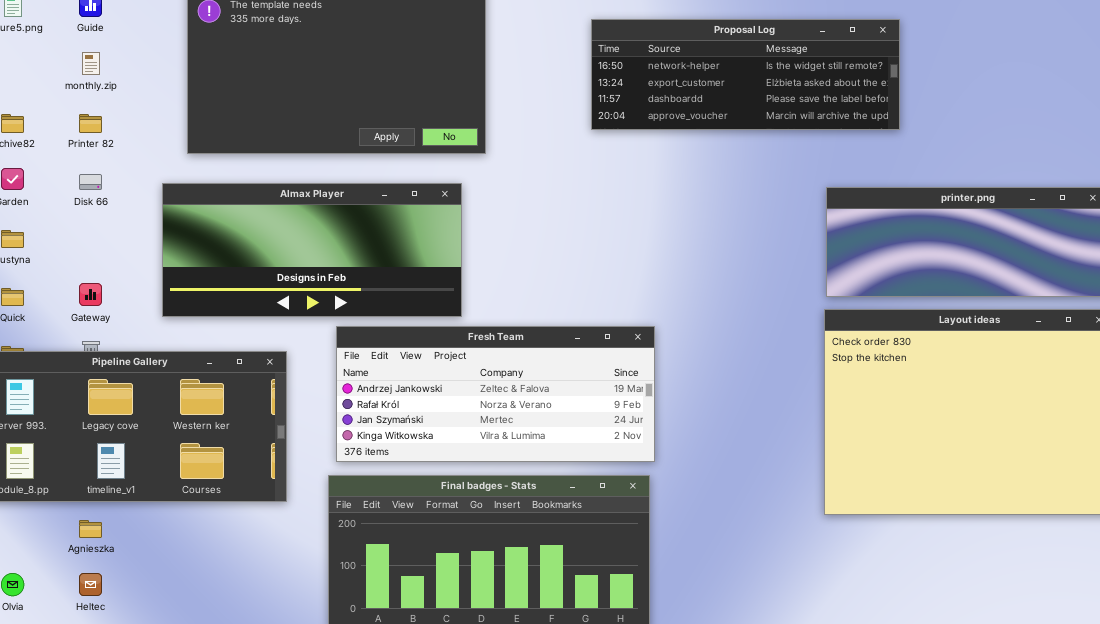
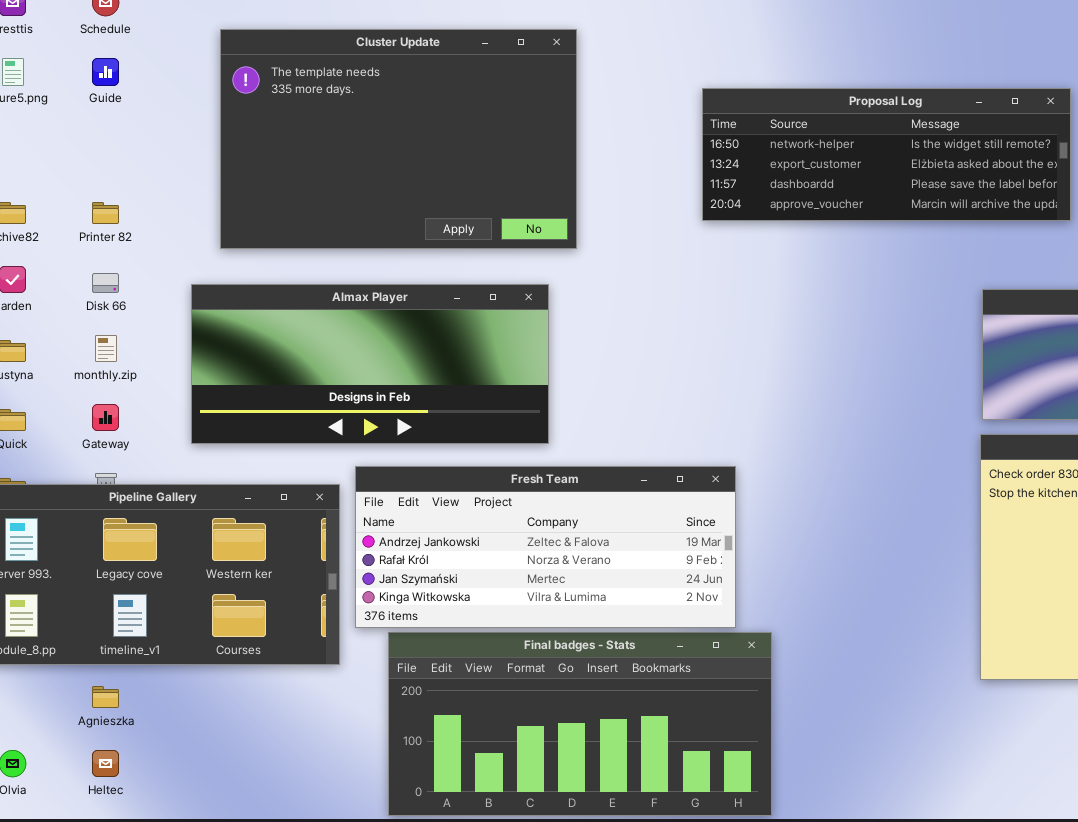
monthly.zip: [82,52,100,75] -> [95,335,117,362], moved
Fresh Team: [336,326,655,462] -> [355,466,736,628], moved

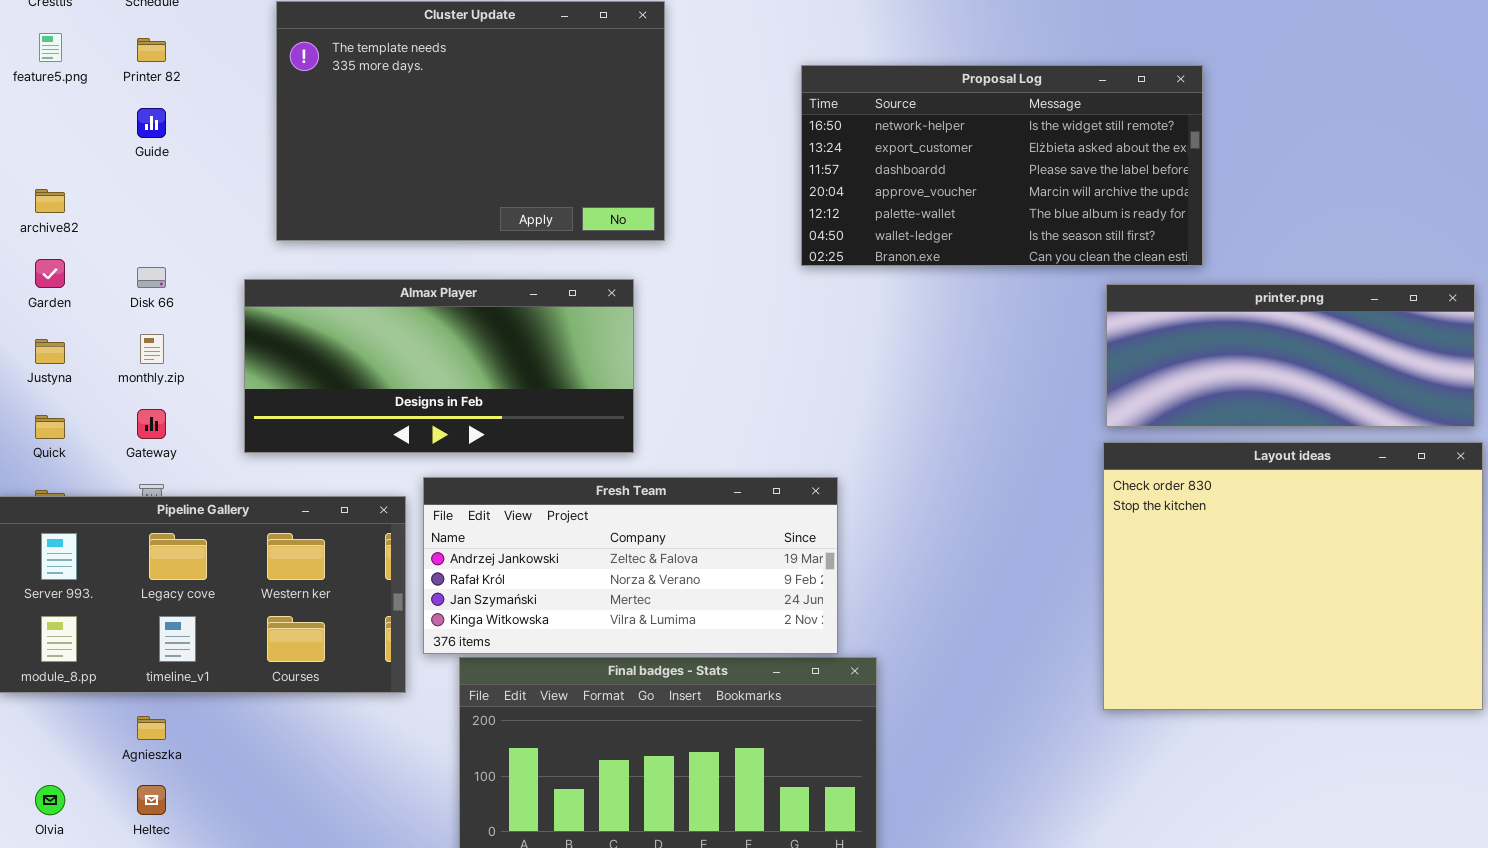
Guide: [92,58,119,86] -> [137,108,166,138], moved
Proposal Log: [702,88,1071,221] -> [801,65,1203,266], resized
Printer 82: [92,202,119,224] -> [137,38,166,62], moved

